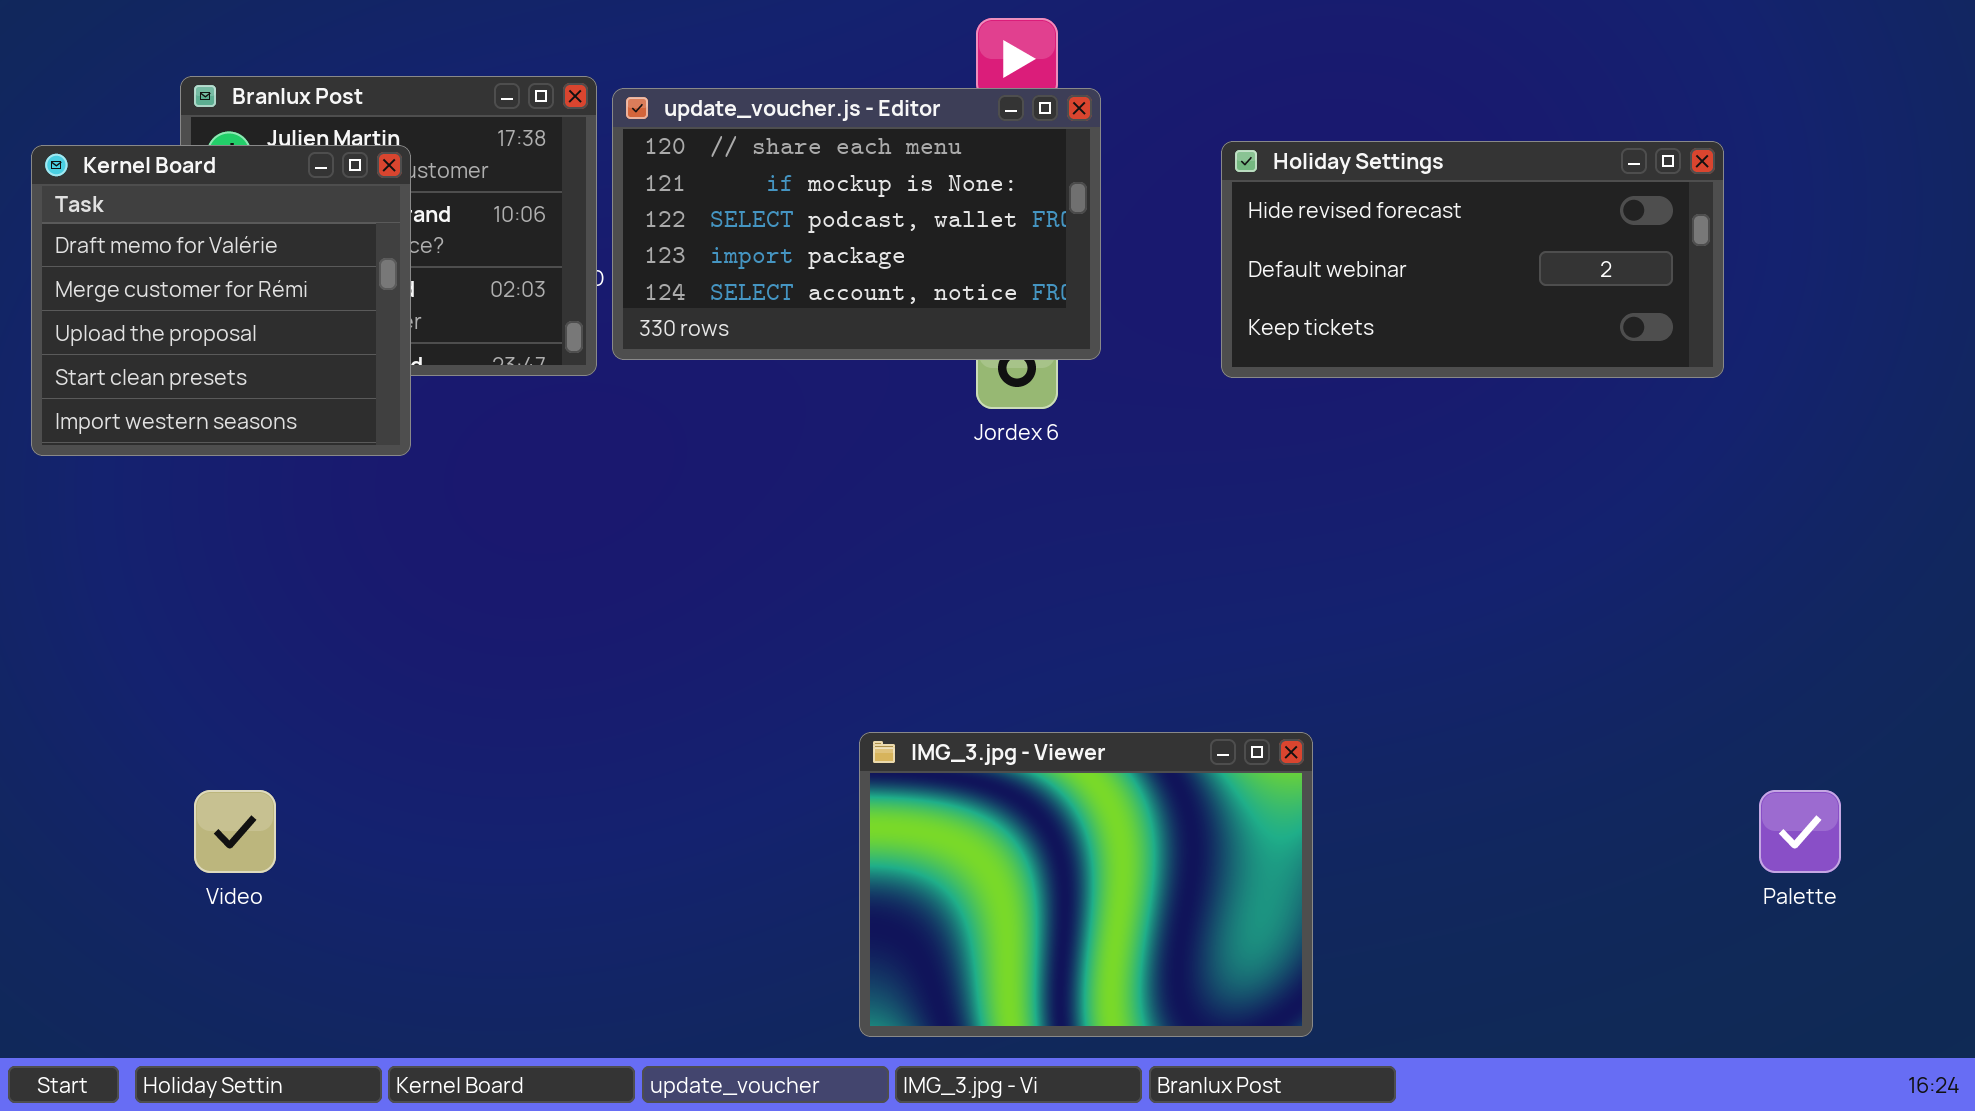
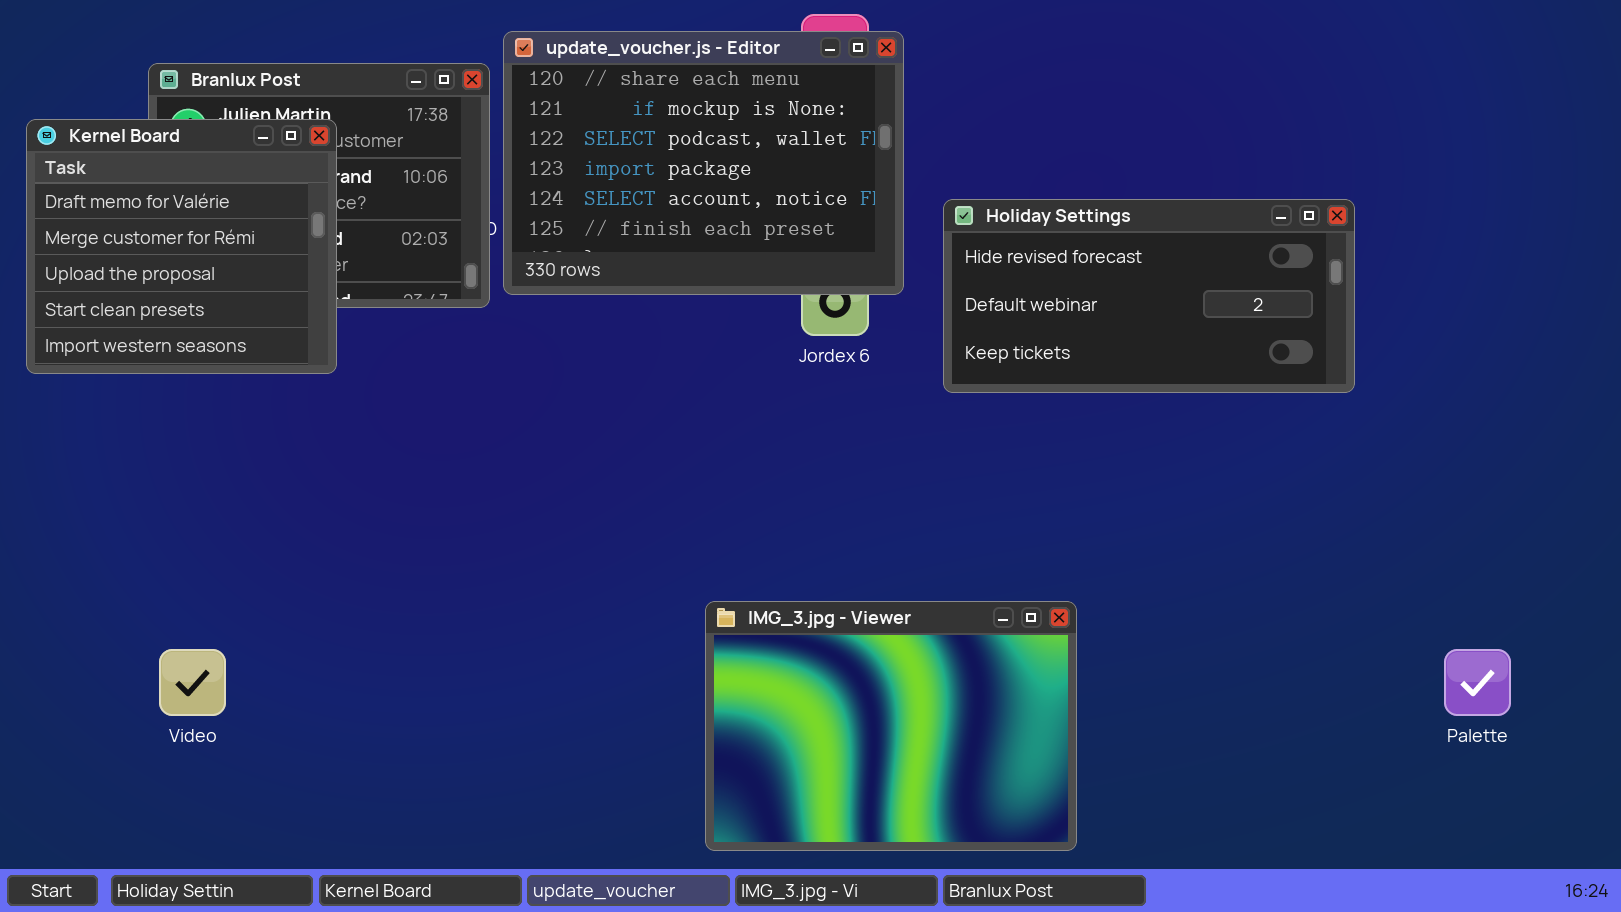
update_voucher.js - Editor: [612,88,1101,360] -> [503,31,904,295], resized
Holiday Settings: [1221,141,1724,378] -> [943,199,1355,393], moved

